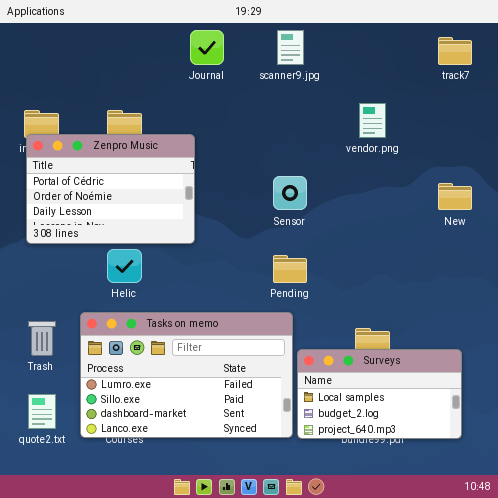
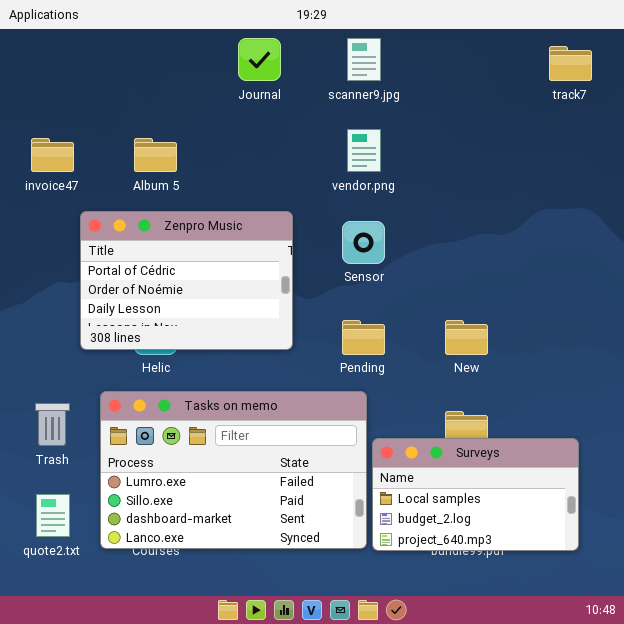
vendor.png: [359,103,386,138] -> [347,129,381,172], moved
Zenpro Music: [26,134,195,244] -> [80,211,293,350], moved
New: [438,183,472,210] -> [445,320,488,355], moved

